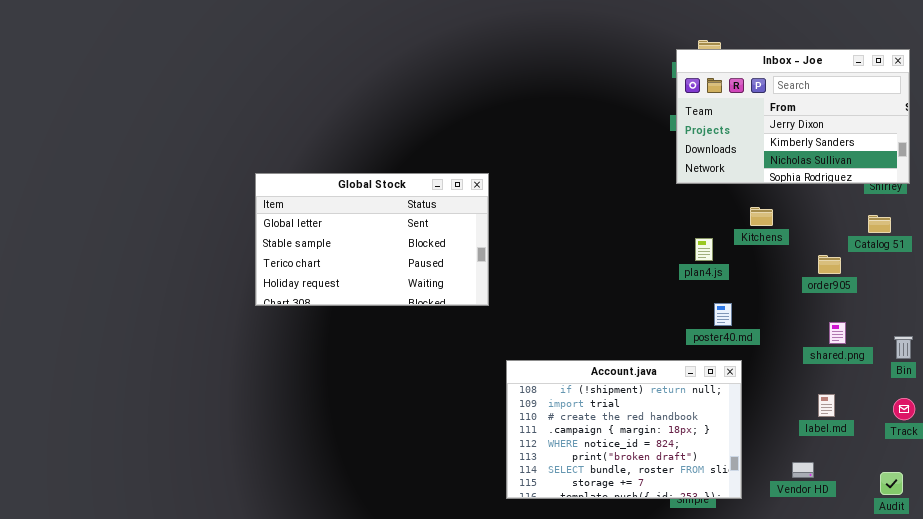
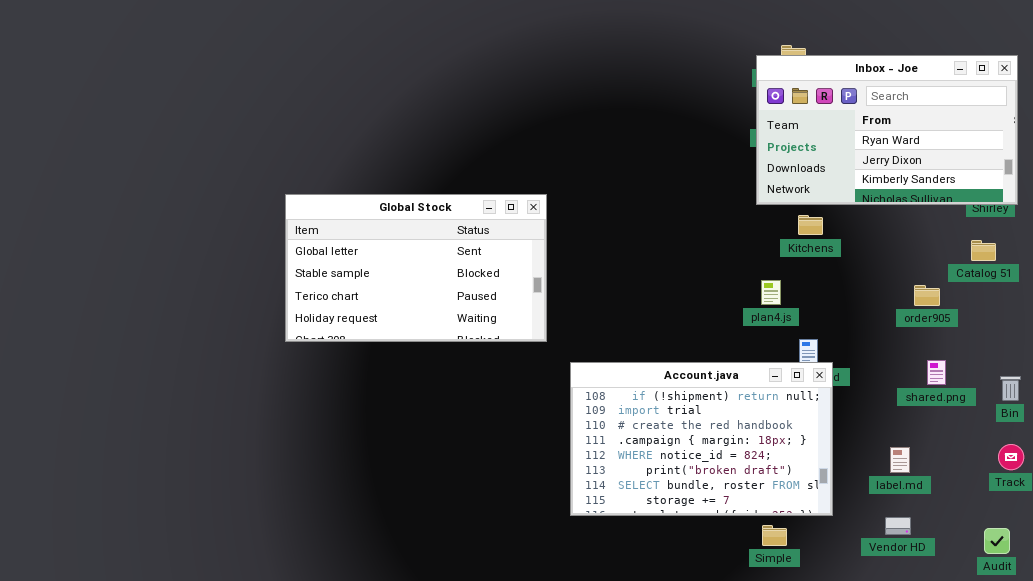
Inbox - Joe: [676,49,910,184] -> [756,55,1018,205], scrolled up 1 row
Kitchens: [750,207,773,226] -> [798,215,823,235], moved
plan4.js: [695,238,713,261] -> [761,280,781,305], moved
Account.java: [506,360,742,499] -> [570,362,833,516], moved
label.md: [818,394,835,417] -> [890,447,910,473], moved

